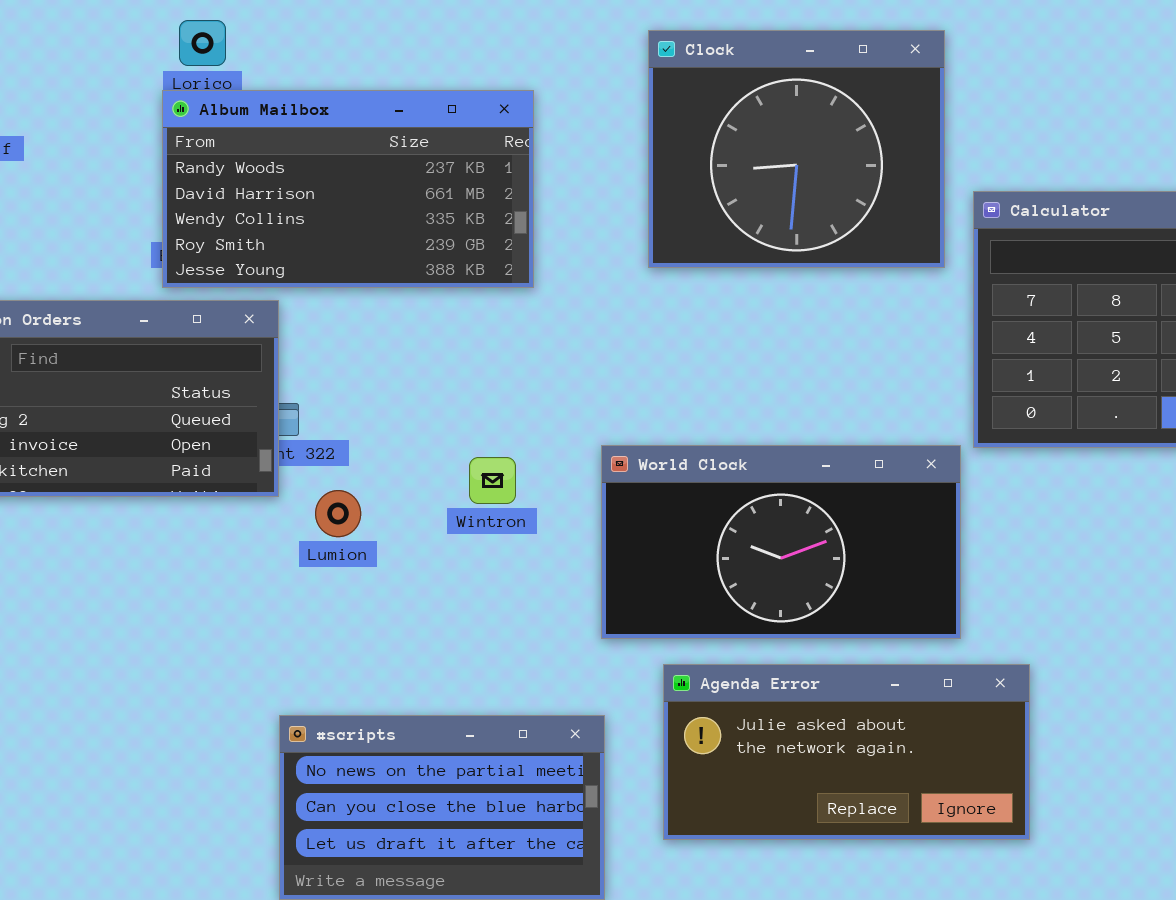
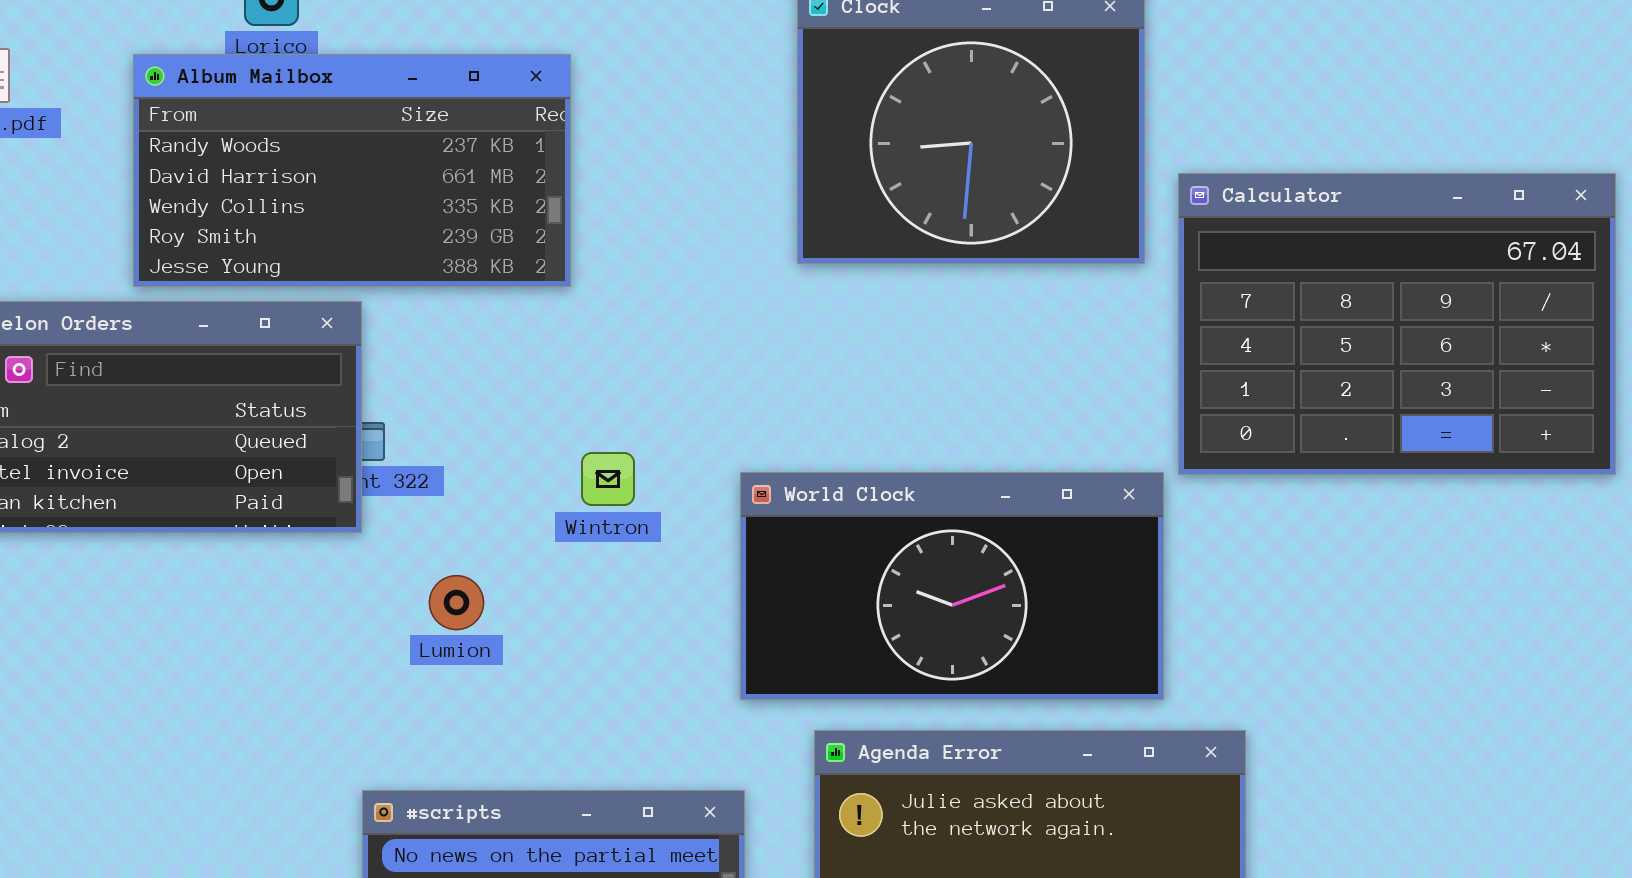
Album Mailbox: [162,90,534,288] -> [133,54,571,287], moved
Wintron: [469,457,516,504] -> [581,452,635,506], moved
Lumion: [315,490,361,537] -> [429,575,484,630], moved

